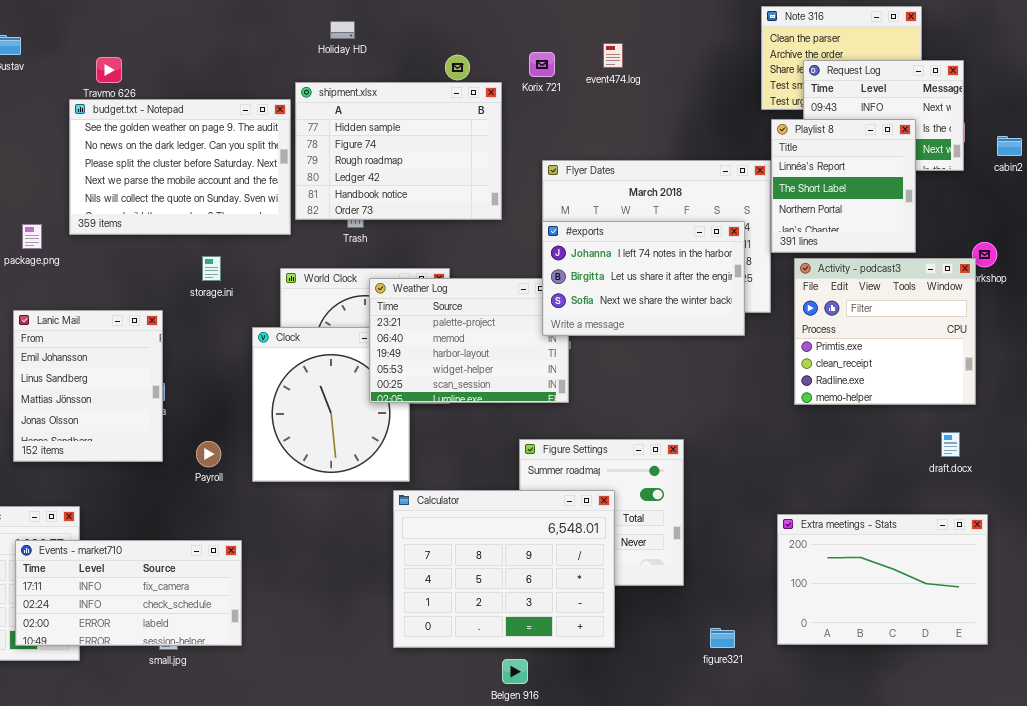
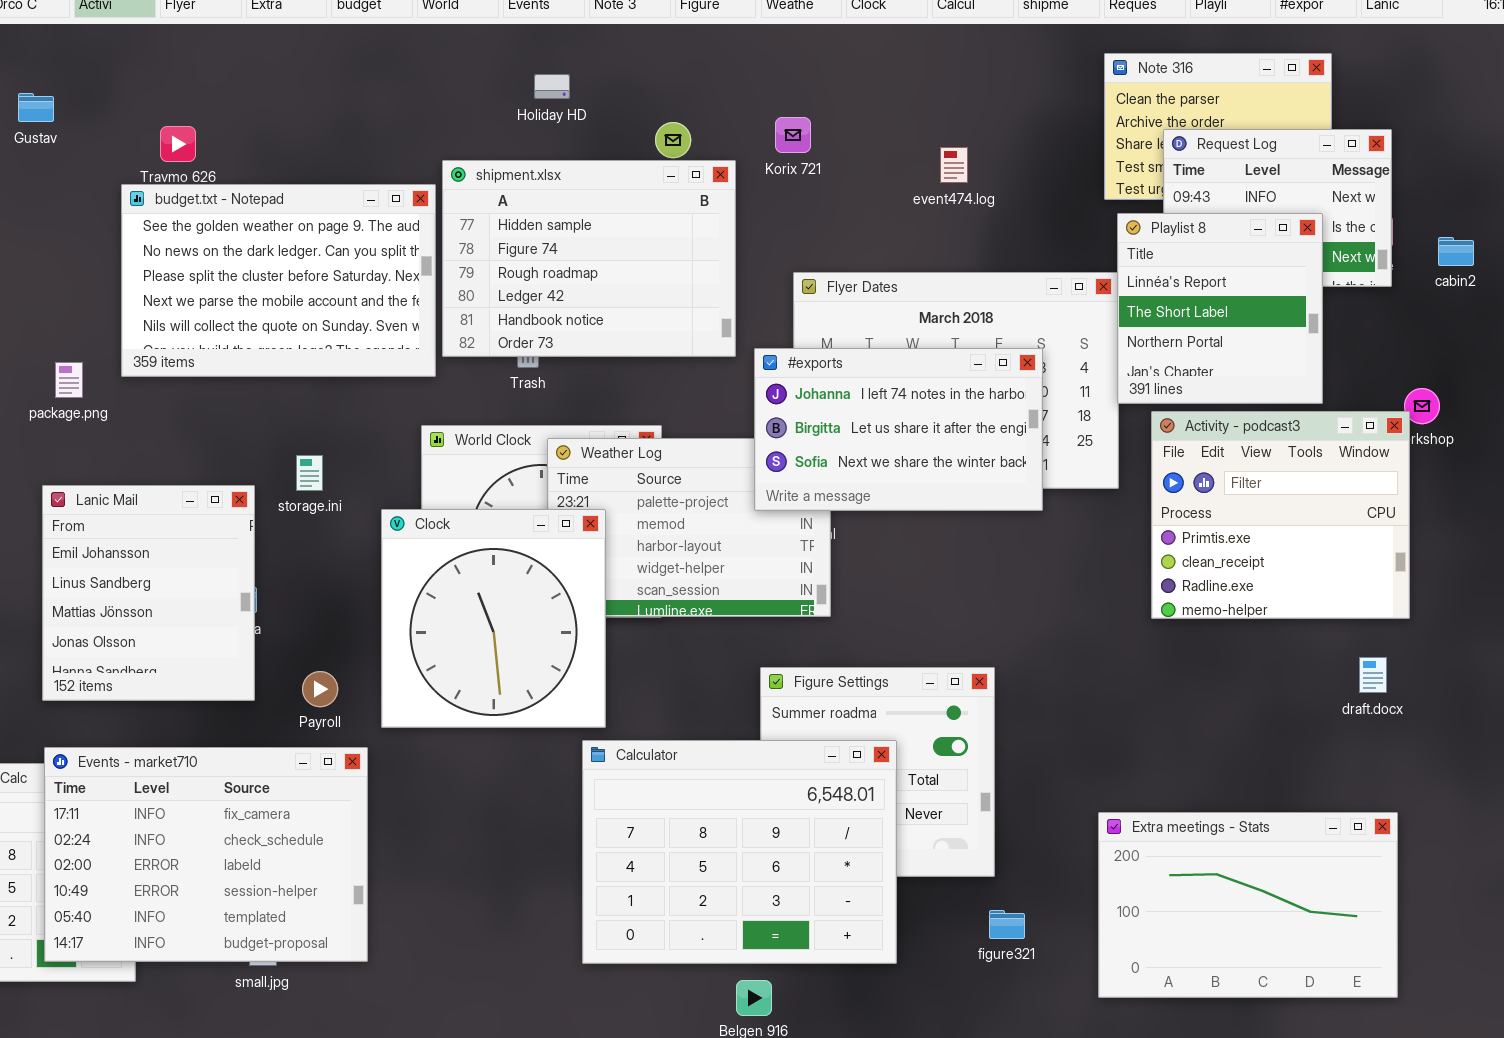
Holiday HD: [330,21,355,39] -> [534,74,570,99], moved
event474.log: [603,43,623,68] -> [940,147,968,183], moved
#exports: [542,221,745,336] -> [754,348,1043,511], moved
storage.ini: [202,256,221,281] -> [296,455,323,491], moved
Clock: [252,327,410,482] -> [381,509,606,728], raised
Extra meetings - Stats: [777,514,988,645] -> [1098,812,1398,998], moved
Events - market710: [15,540,242,646] -> [44,747,368,962], resized
figure321: [710,628,735,648] -> [989,910,1025,939], moved

